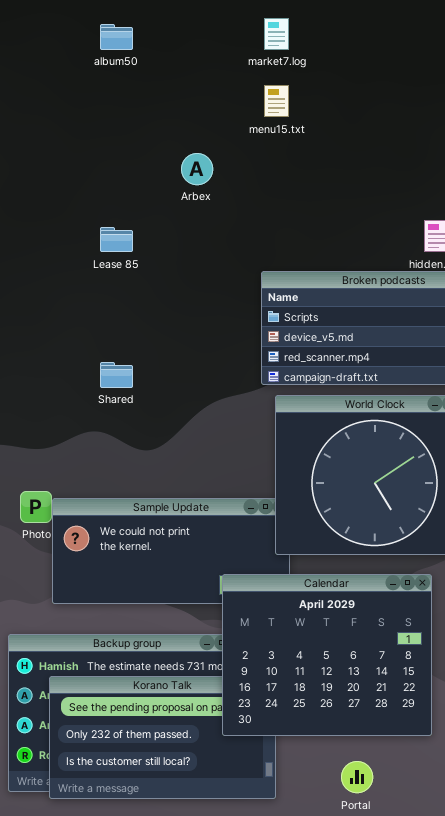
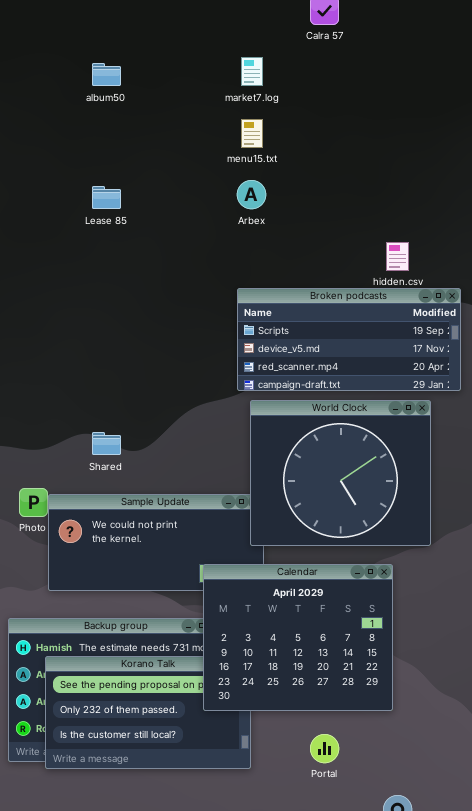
Arbex: [181,153,213,185] -> [237,180,266,209], moved
Lease 85: [100,227,133,252] -> [92,186,121,209], moved
Shared: [100,362,133,388] -> [92,432,121,455], moved

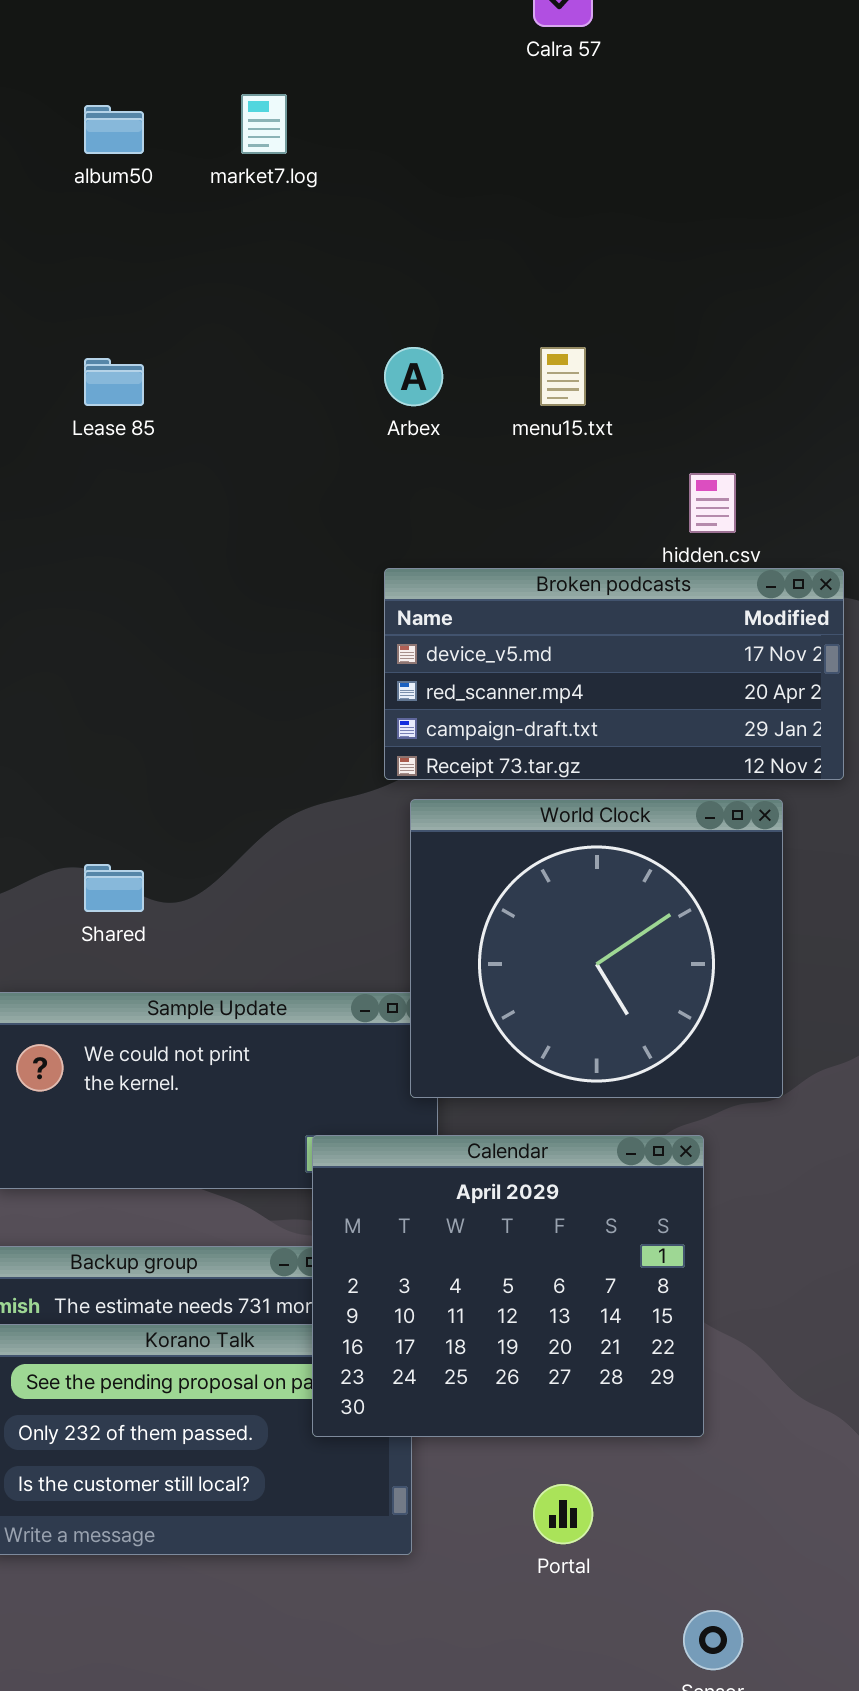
market7.log: [241,57,263,86] -> [241,94,287,154], moved
menu15.txt: [241,119,263,148] -> [540,347,586,406], moved
Broken podcasts: [237,288,461,391] -> [384,568,844,780], scrolled down 1 row

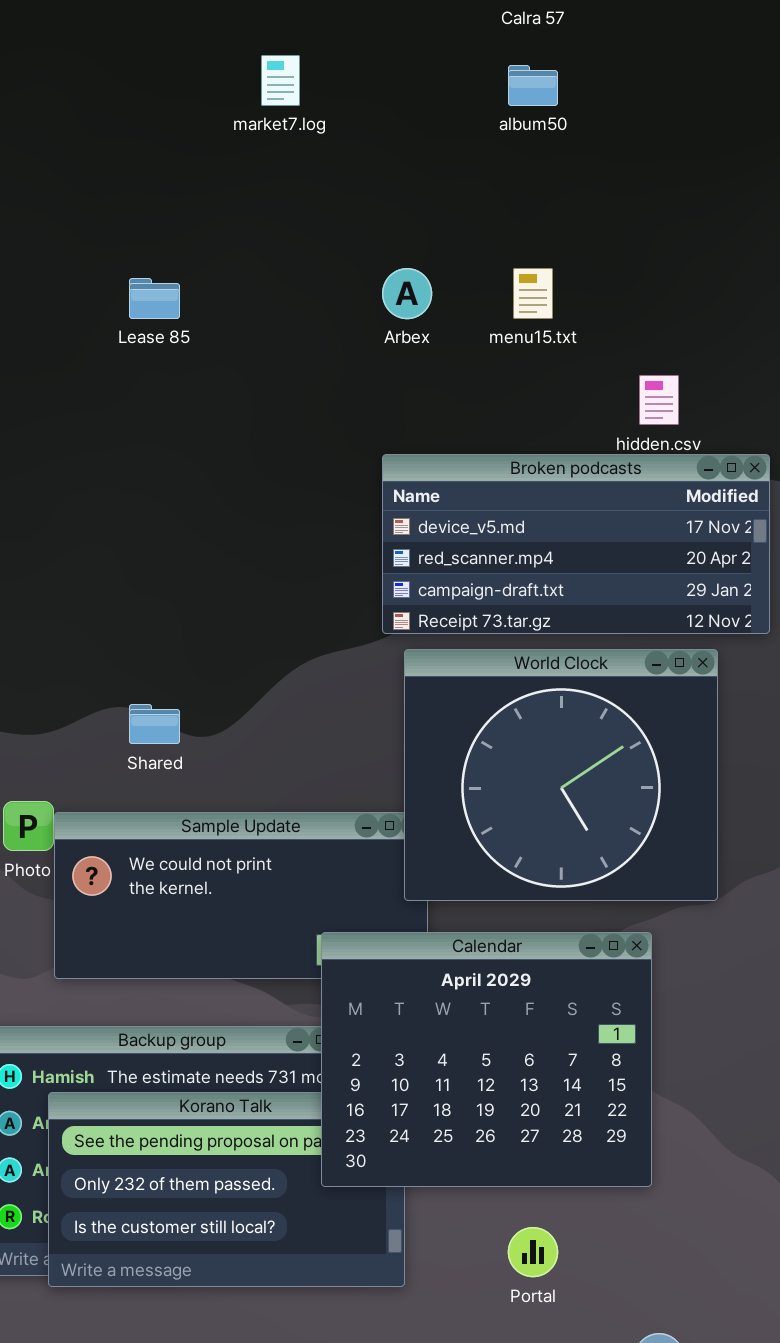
album50: [84,105,144,154] -> [508,65,558,106], moved

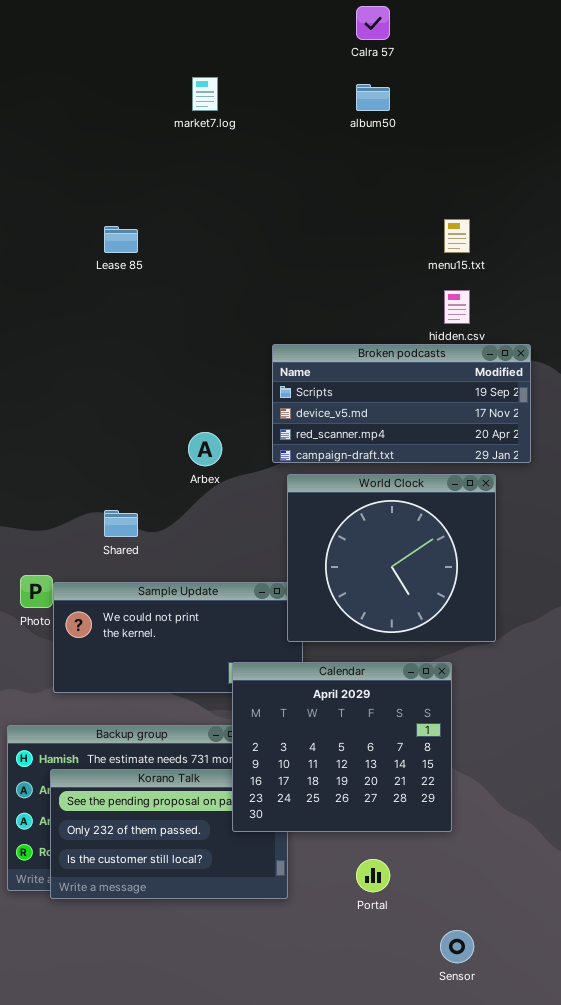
Arbex: [382,268,432,319] -> [188,432,222,466], moved
menu15.txt: [513,268,553,319] -> [444,219,470,253], moved
Broken podcasts: [382,454,770,634] -> [272,344,531,463], scrolled up 1 row

